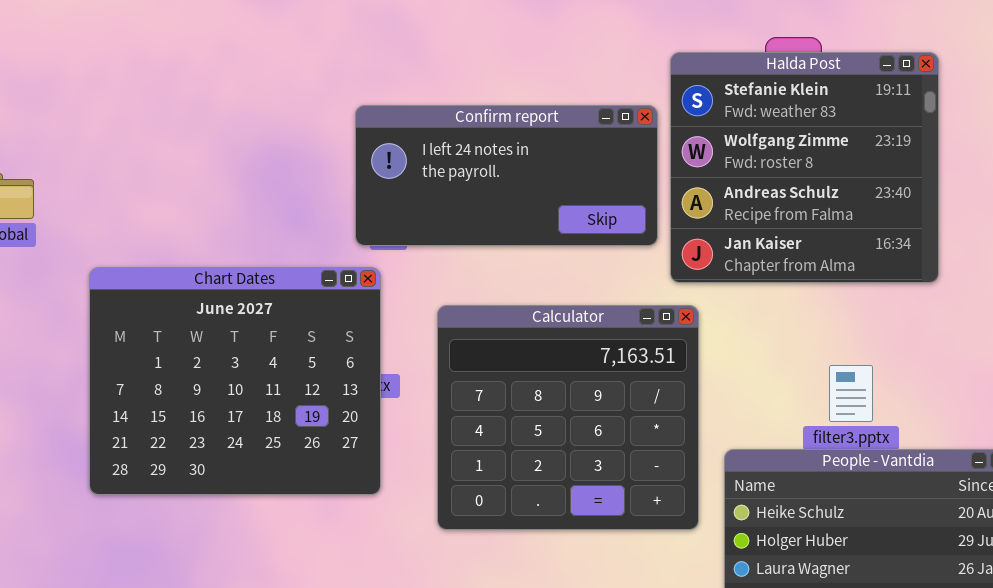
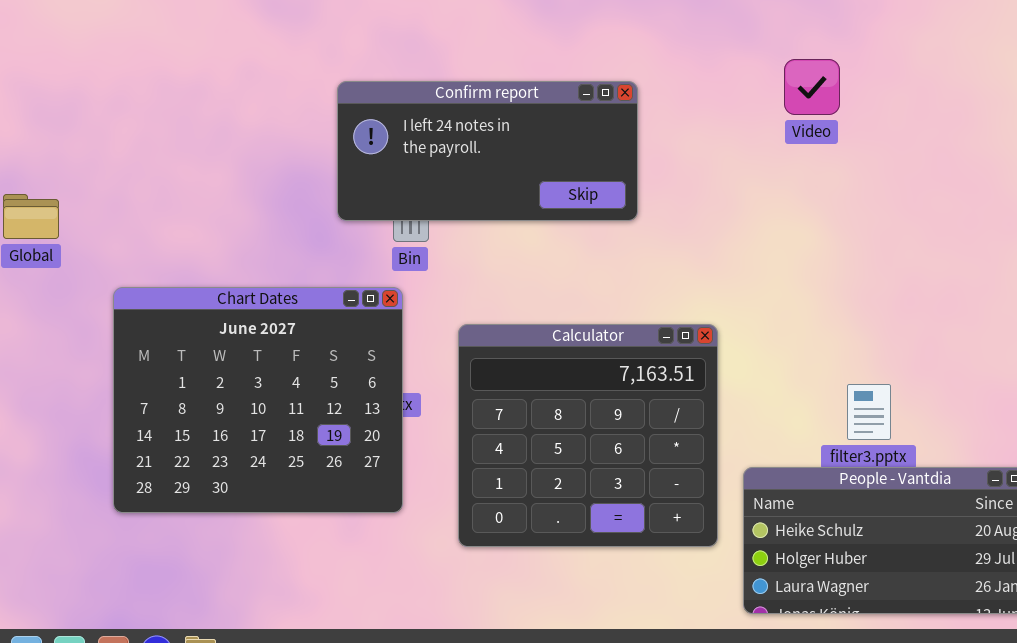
Halda Post: [670,52,939,283] -> none, closed
Confirm report: [355,105,658,246] -> [337,81,638,221], moved

